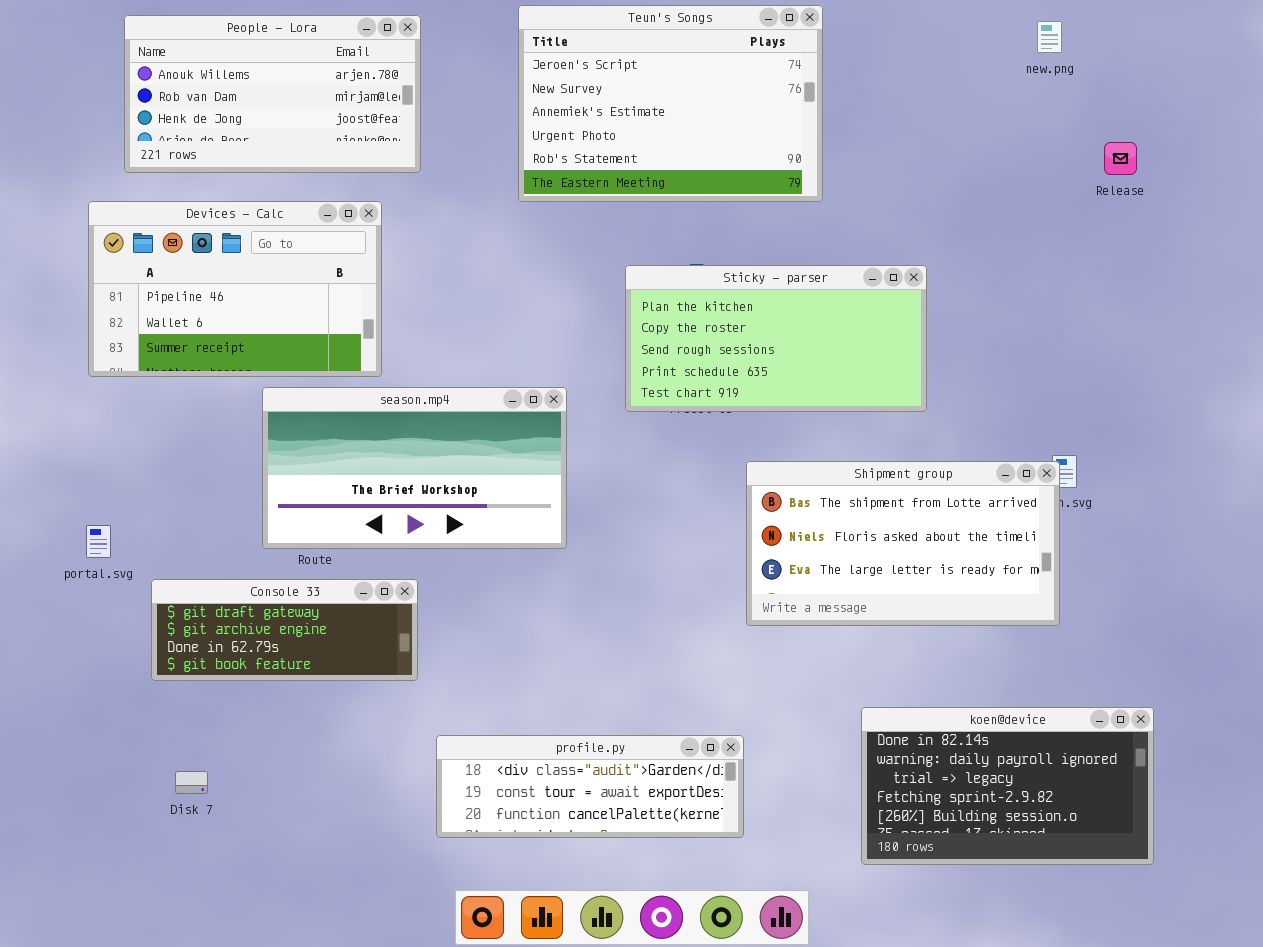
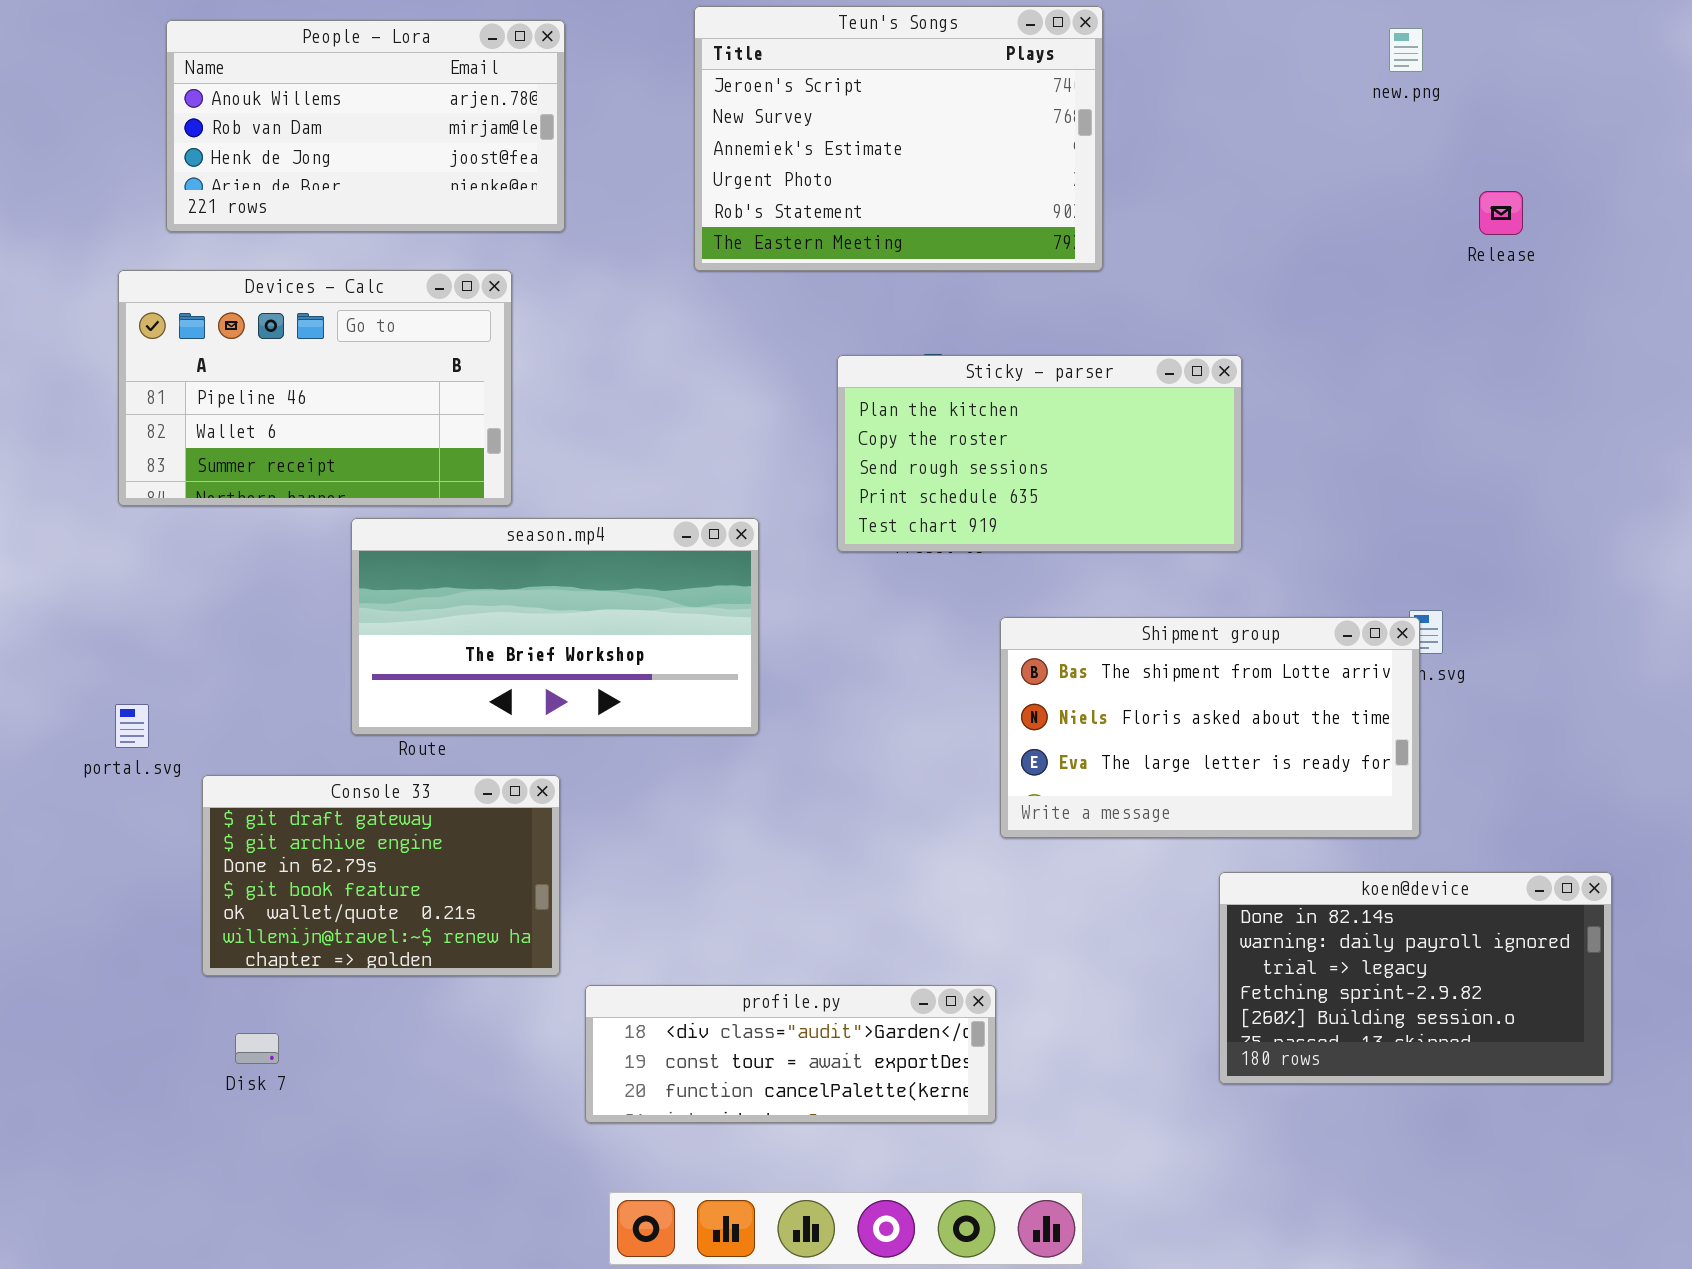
Console 33: [151,579,418,681] -> [202,775,560,976], resized
koen@device: [861,707,1154,865] -> [1219,872,1612,1084], moved

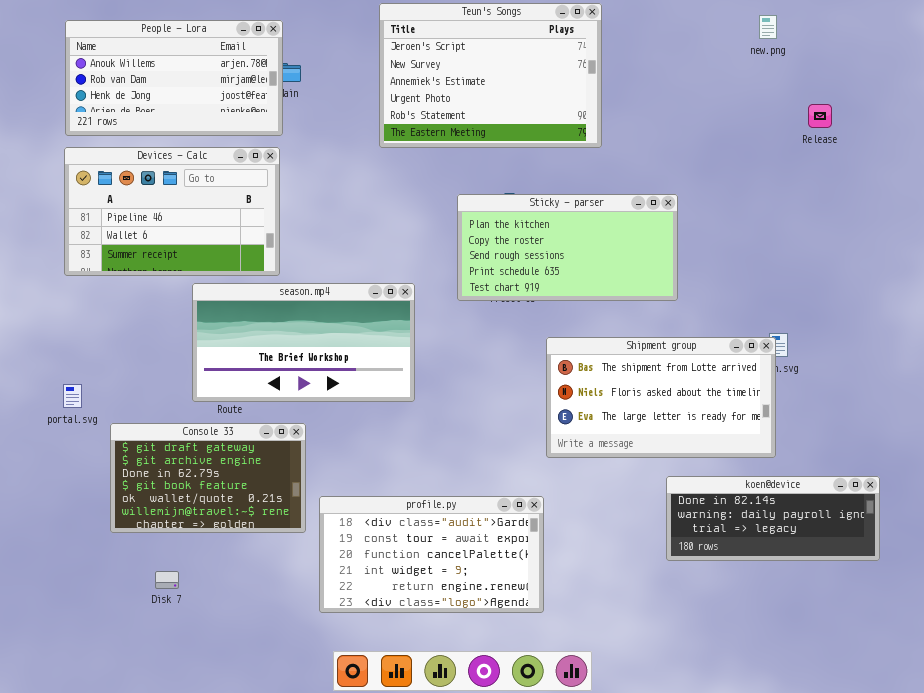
People - Lora: [166,20,565,232] -> [65,20,283,136], moved
koen@device: [1219,872,1612,1084] -> [666,476,880,561], resized
profile.py: [585,985,996,1123] -> [319,496,544,613], resized
Disk 7: [235,1033,279,1064] -> [155,571,179,589], moved

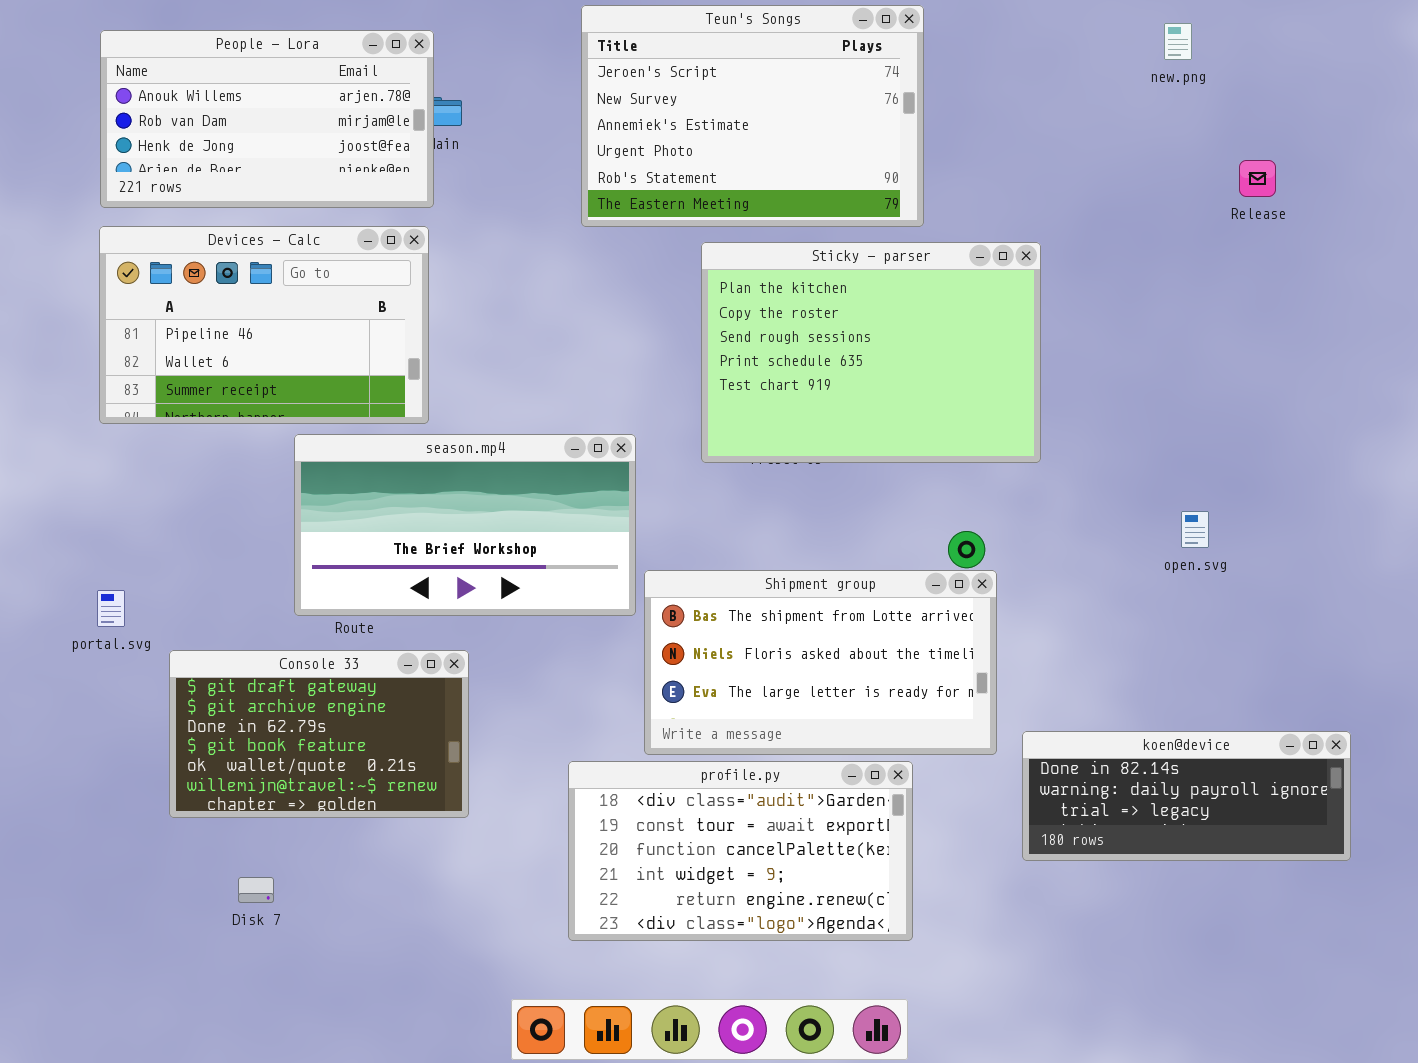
Sticky - parser: [457,194,678,301] -> [701,242,1041,463], resized
Shipment group: [546,337,776,458] -> [644,570,997,755], moved
profile.py: [319,496,544,613] -> [568,761,913,941], moved

